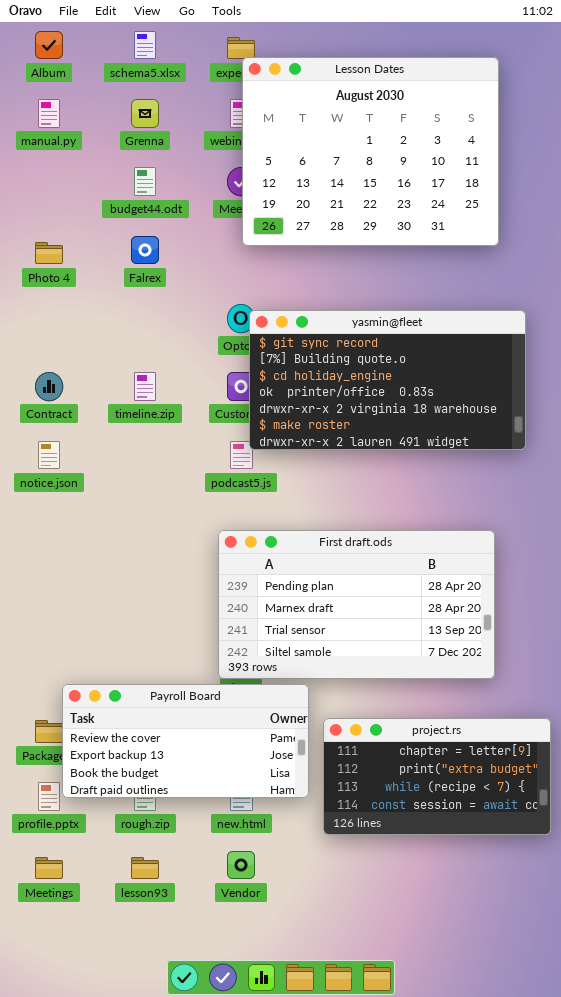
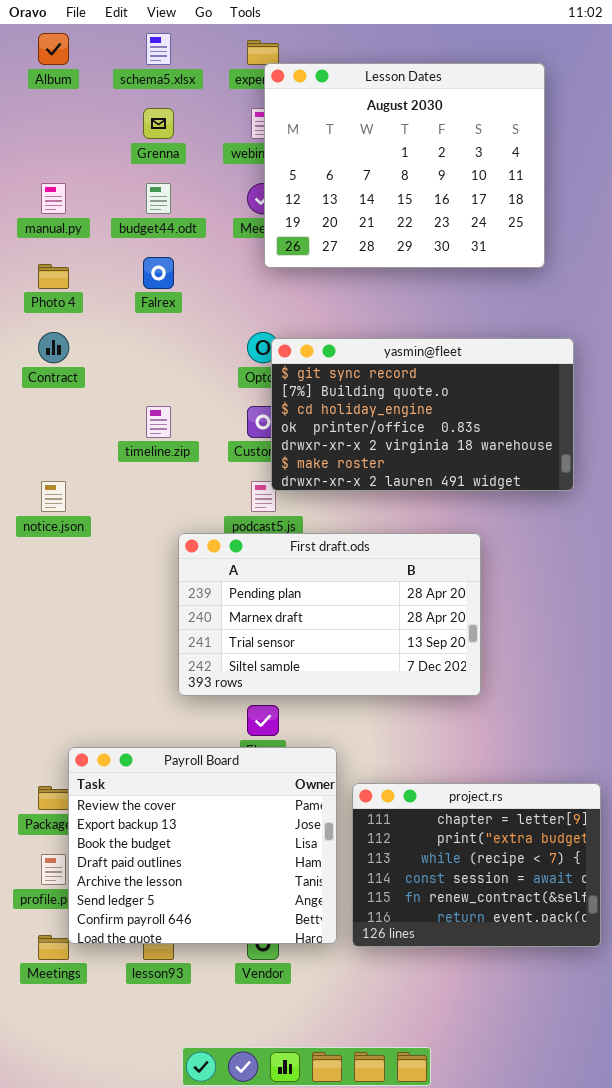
manual.py: [38,99,60,128] -> [41,183,66,214], moved
Contract: [35,372,63,401] -> [38,332,69,363], moved
First draft.ods: [218,530,495,679] -> [178,533,481,696], moved
Payroll Board: [62,684,309,798] -> [68,747,337,944], resized
project.rs: [323,718,551,835] -> [352,783,601,947], resized

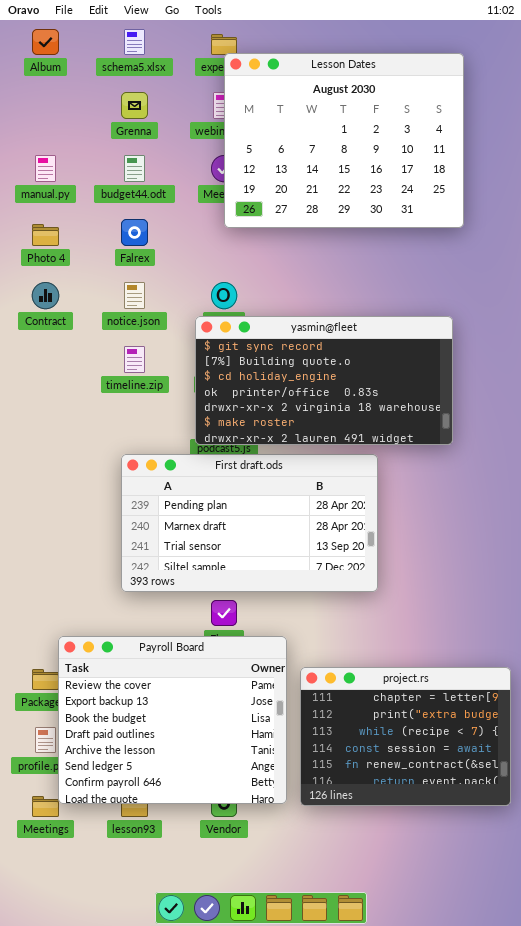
yasmin@fleet: [271,338,574,491] -> [195,316,453,445], moved
notice.json: [41,481,66,512] -> [124,282,145,309], moved
First draft.ods: [178,533,481,696] -> [121,454,378,592], moved

